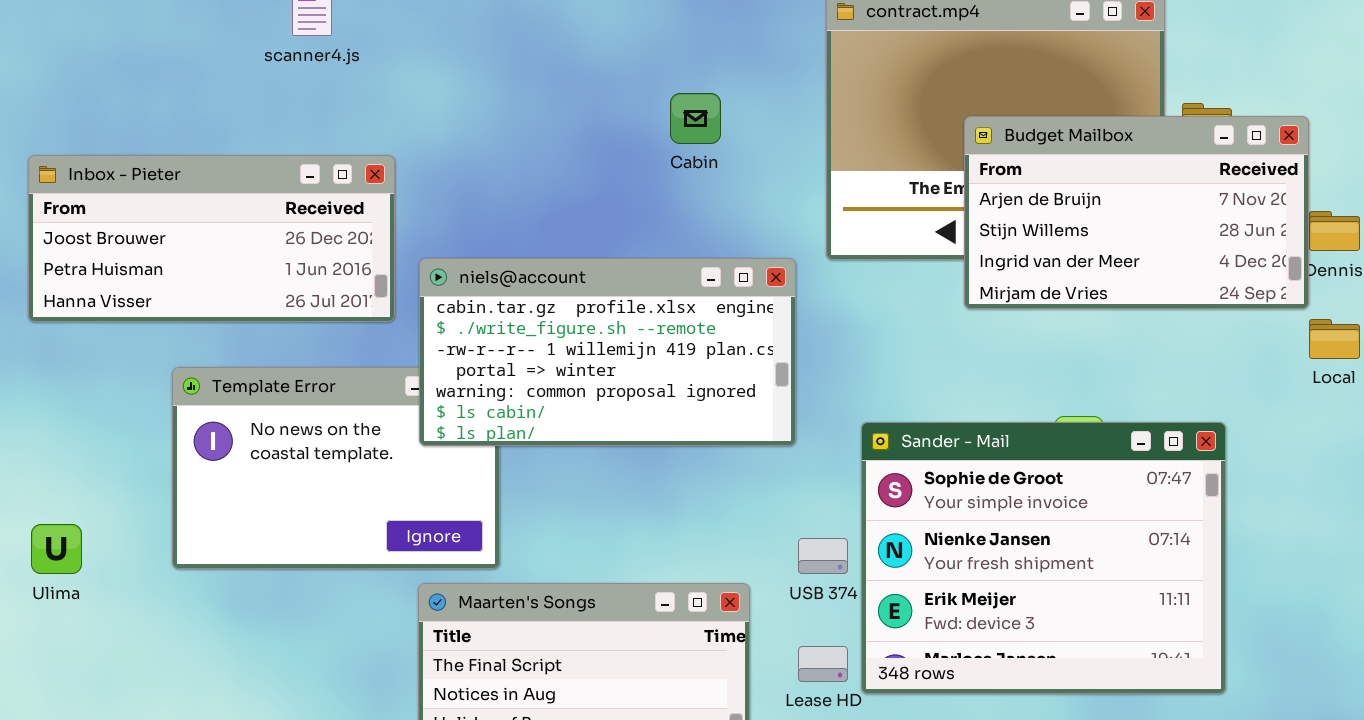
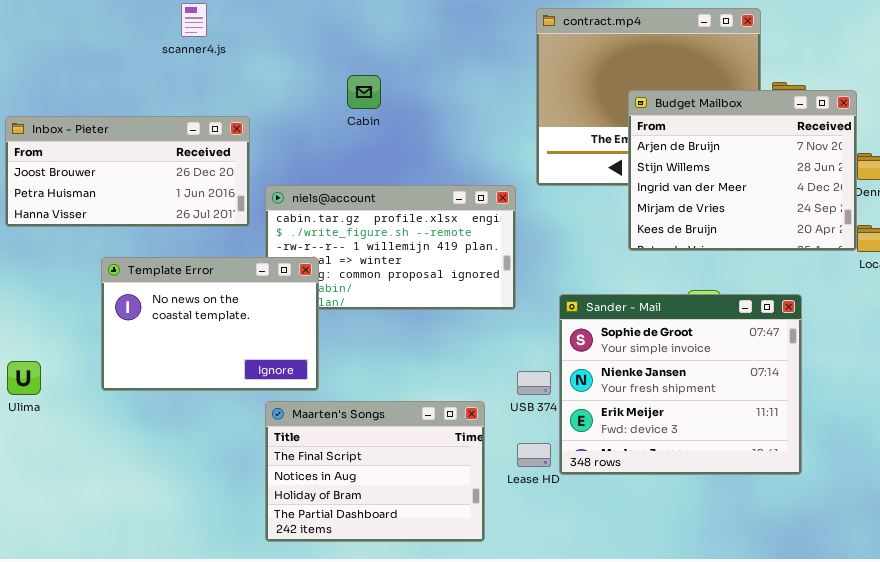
Cabin: [670,93,721,144] -> [347,75,381,109], moved
Budget Mailbox: [964,116,1309,309] -> [628,90,857,251], resized
Template Error: [172,367,500,569] -> [101,257,319,391], raised

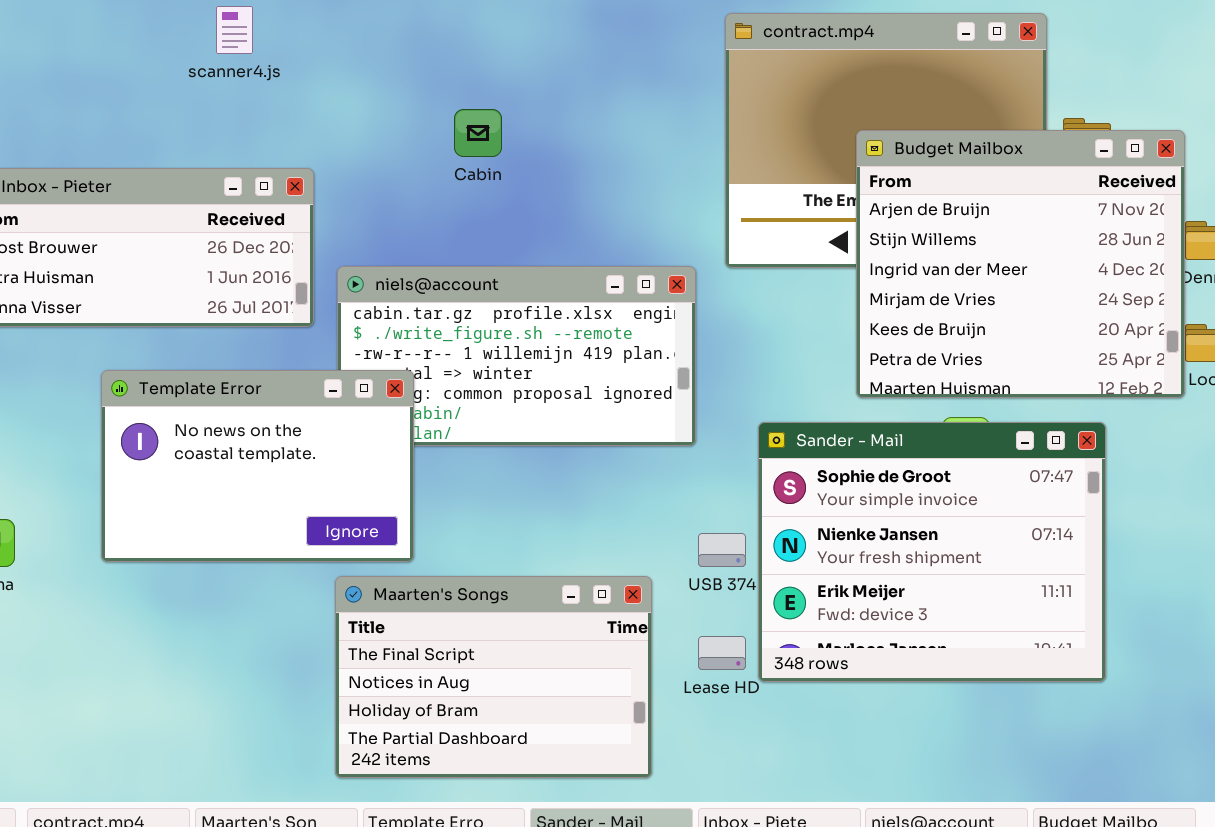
Budget Mailbox: [628,90,857,251] -> [856,130,1185,398], resized

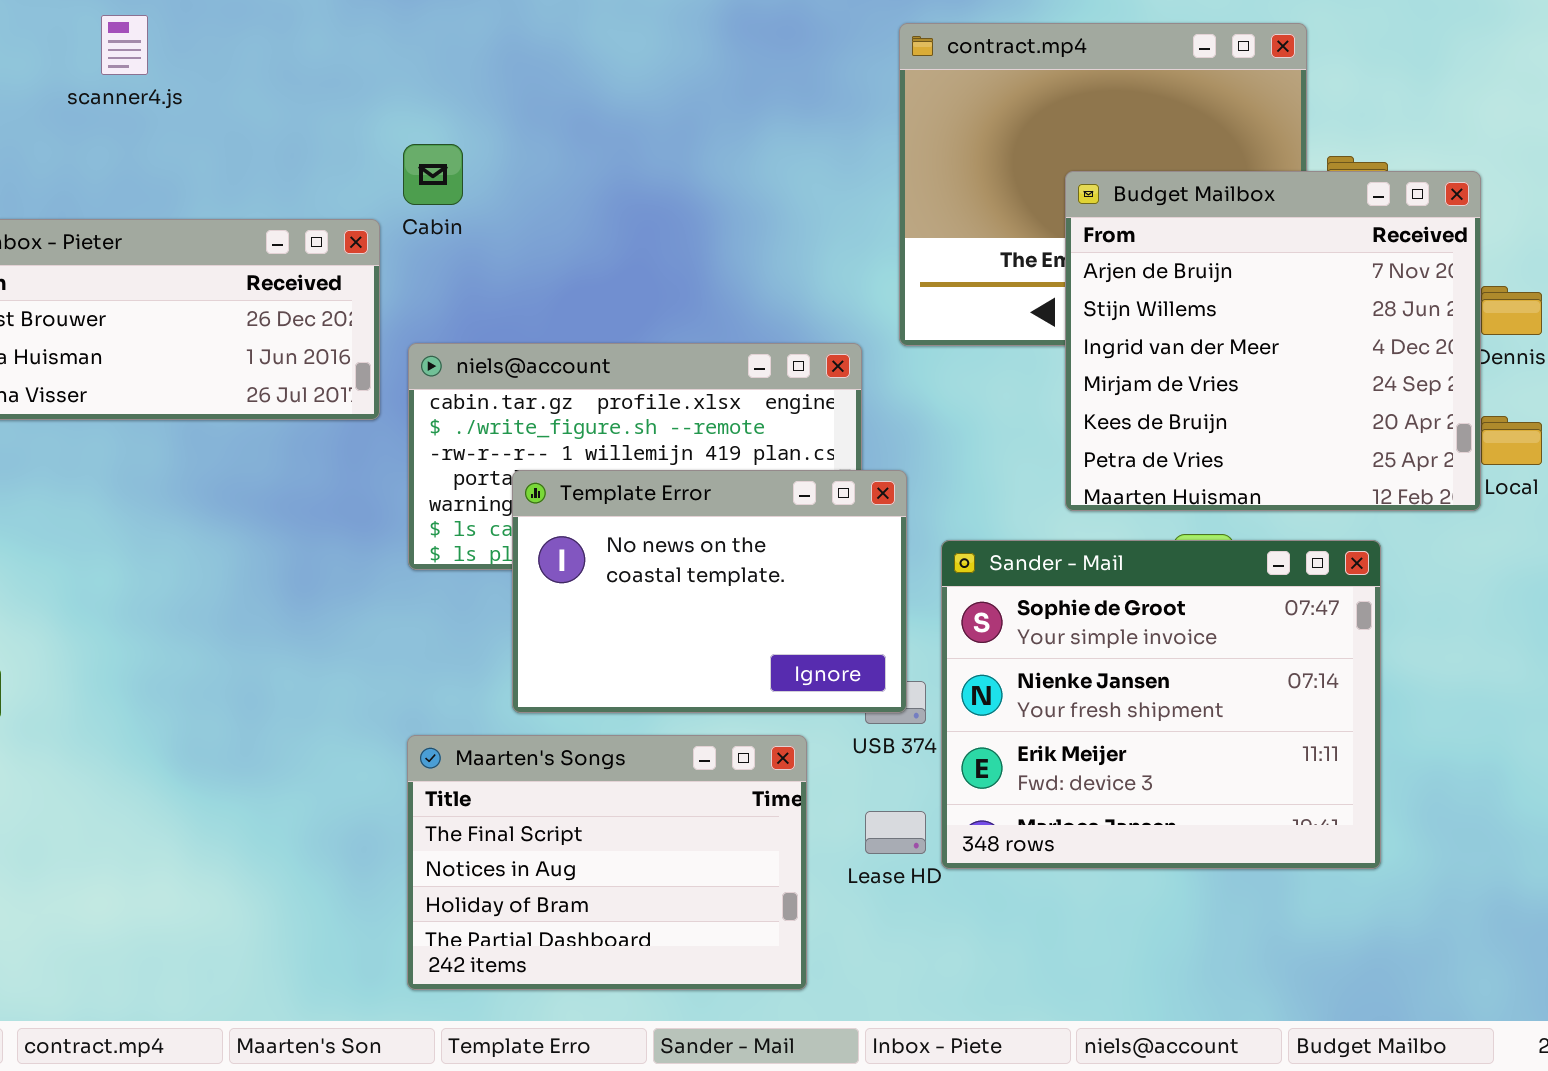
scanner4.js: [216,6,253,54] -> [101,15,148,75], moved
Cabin: [454,109,502,157] -> [403,144,463,205], moved
Template Error: [101,370,414,562] -> [512,470,907,713], moved

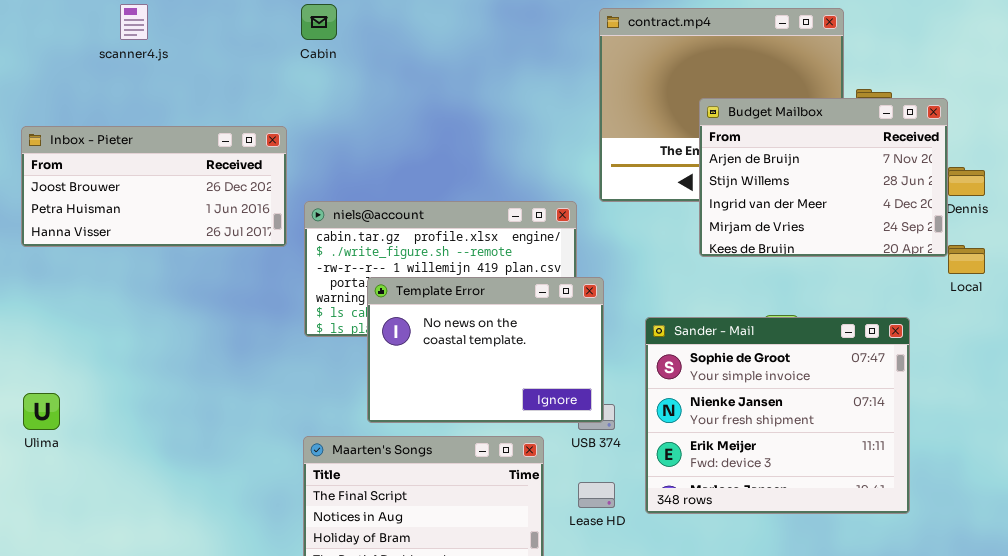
Cabin: [403,144,463,205] -> [301,4,337,40], moved
Budget Mailbox: [1065,171,1481,511] -> [699,98,948,257], resized
Sander - Mail: [941,540,1381,869] -> [645,317,910,514], moved

